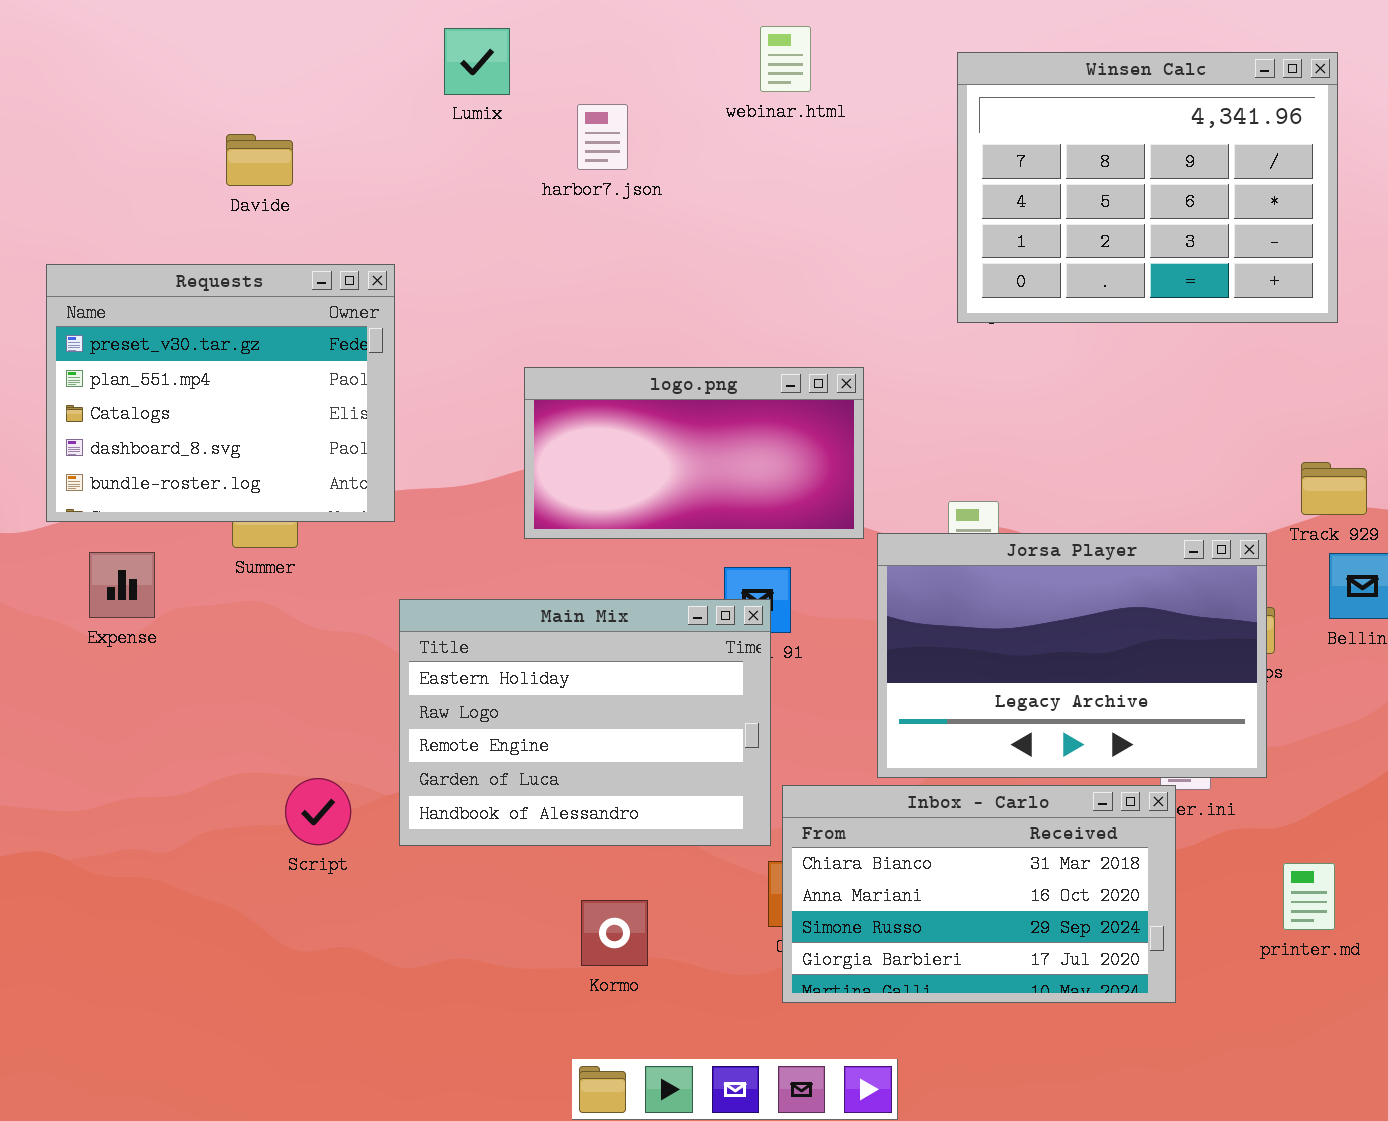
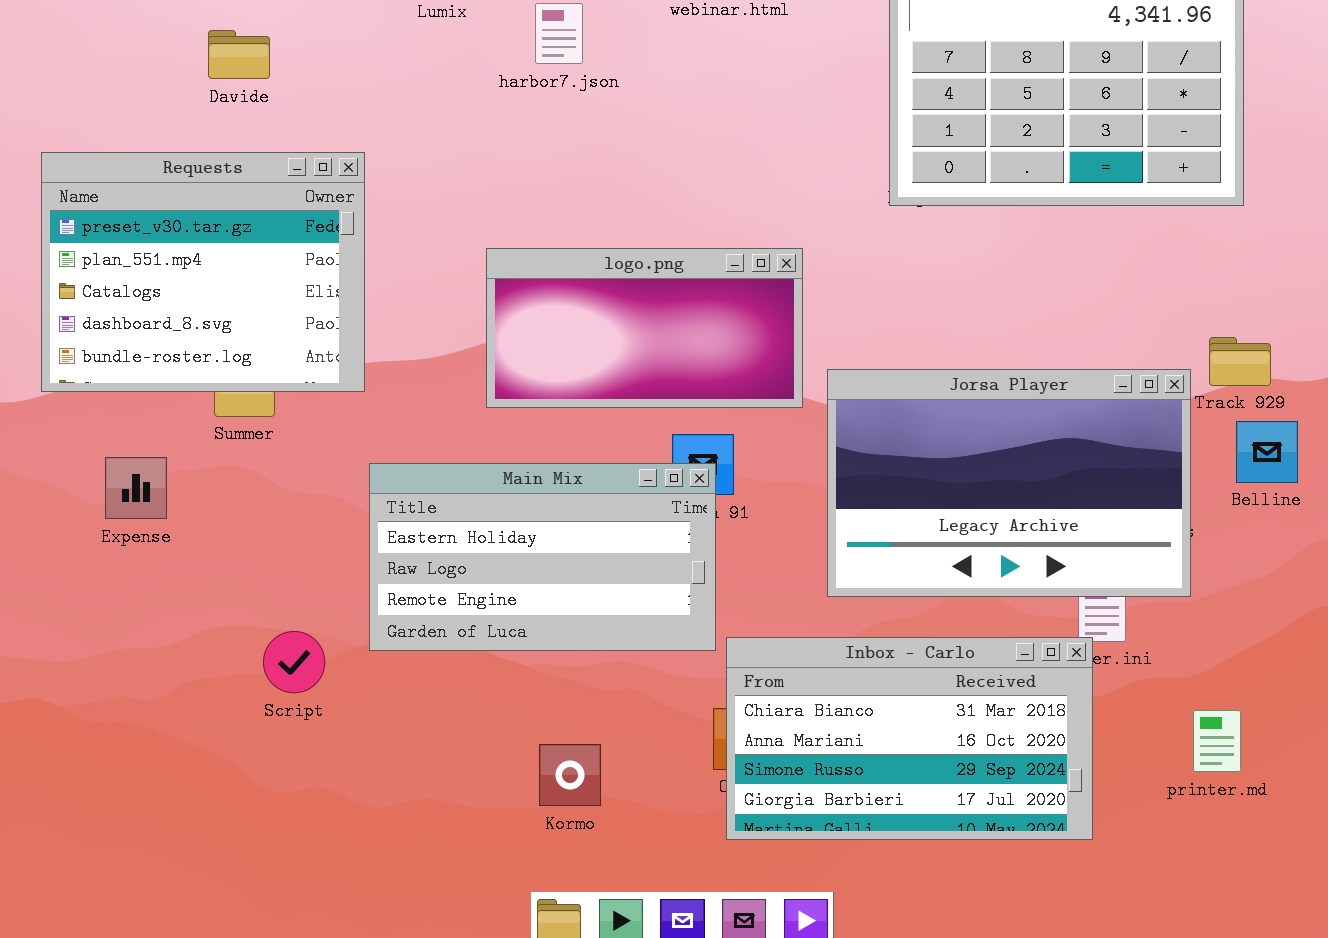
Jorsa Player: [877,533,1267,778] -> [827,369,1191,597], moved
Expense: [89,552,155,618] -> [105,457,167,519], moved
Main Mix: [399,599,771,846] -> [369,463,716,651], resized

